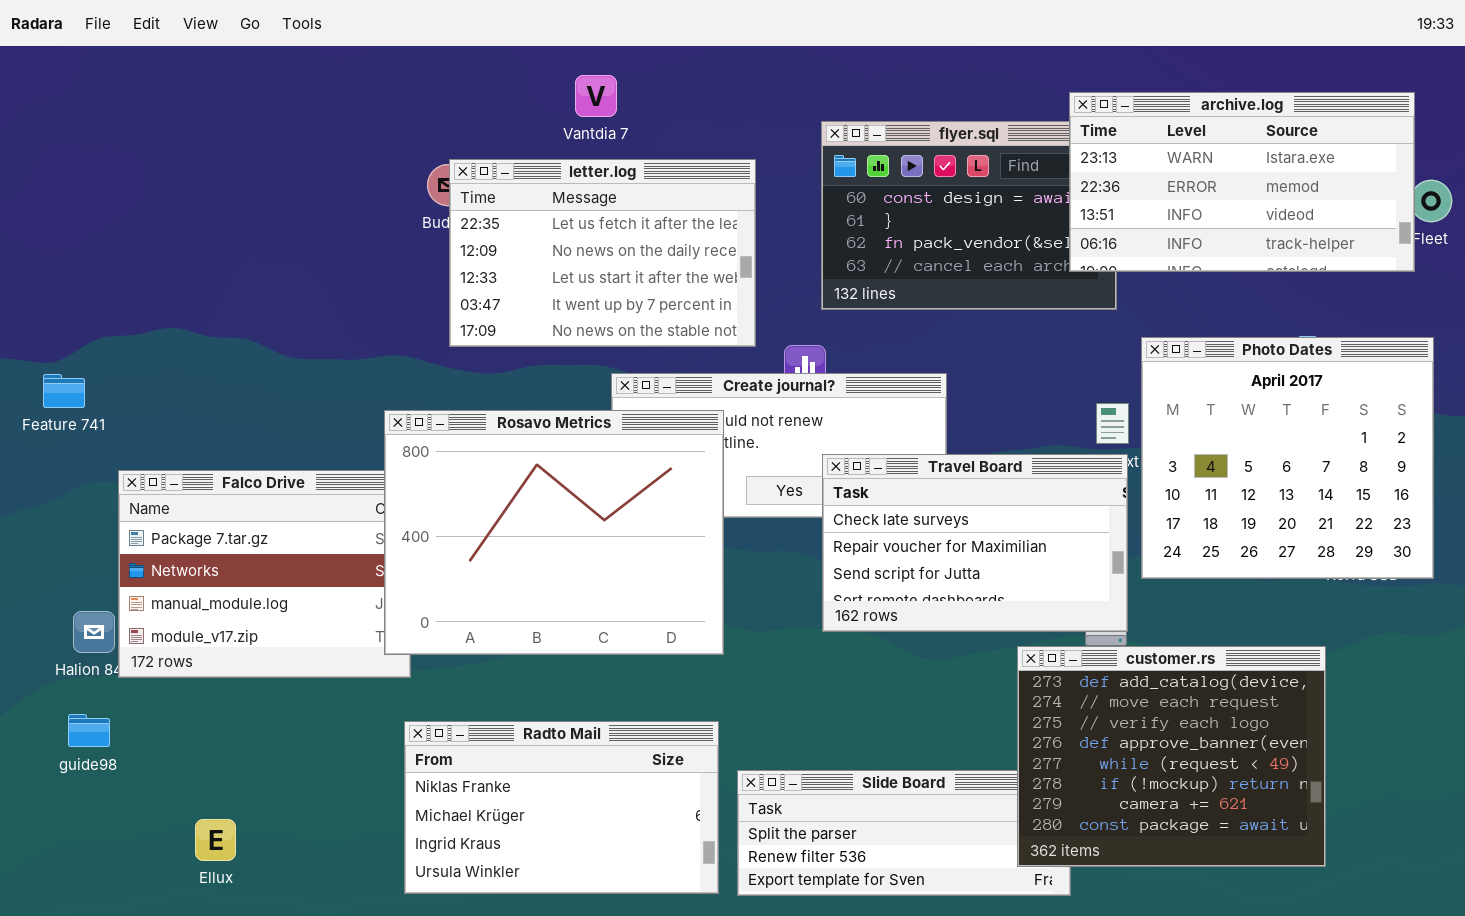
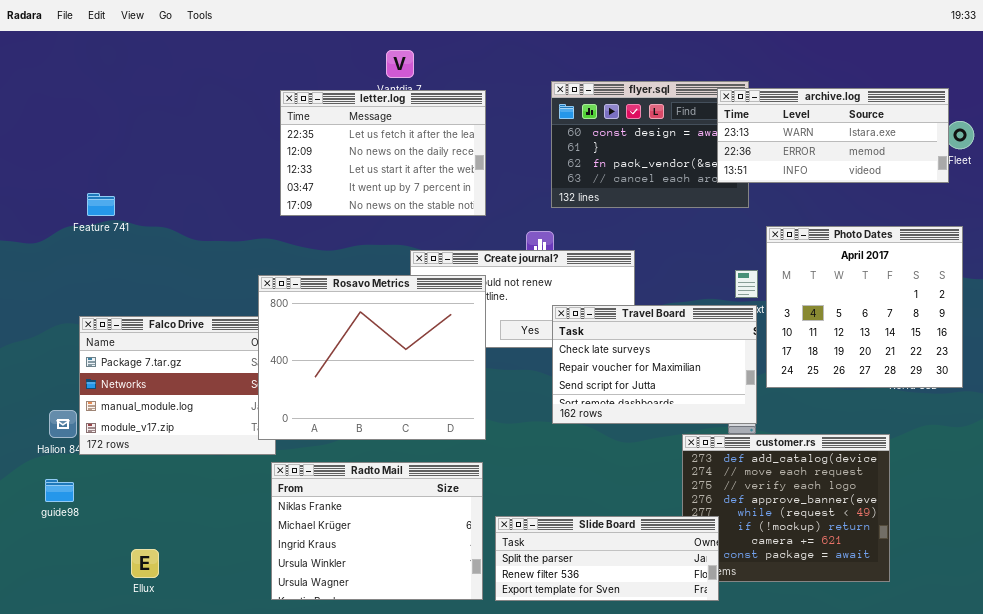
archive.log: [1069,92,1415,272] -> [717,88,949,183], resized
letter.log: [449,159,756,347] -> [280,90,486,216], moved
Feature 741: [43,374,85,408] -> [87,193,115,216], moved
Radto Mail: [404,721,719,894] -> [271,462,483,600], resized
Slide Board: [737,770,1071,896] -> [495,516,719,601], raised

